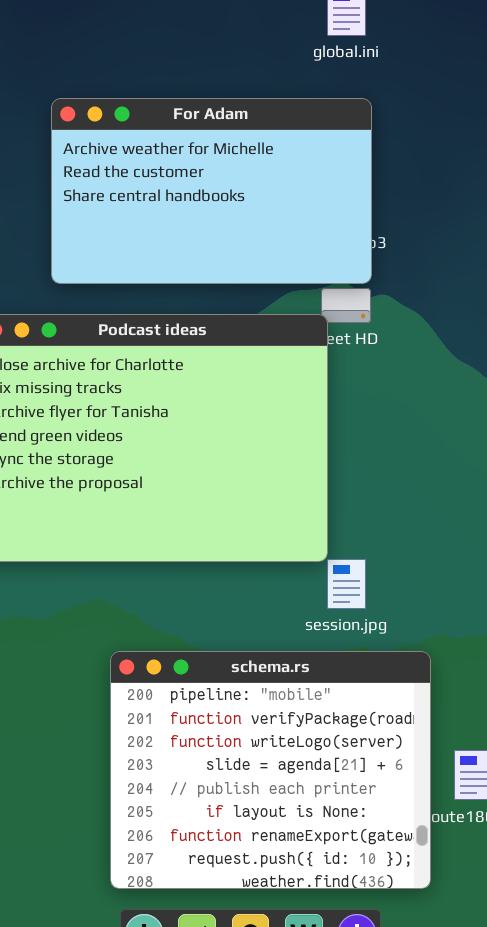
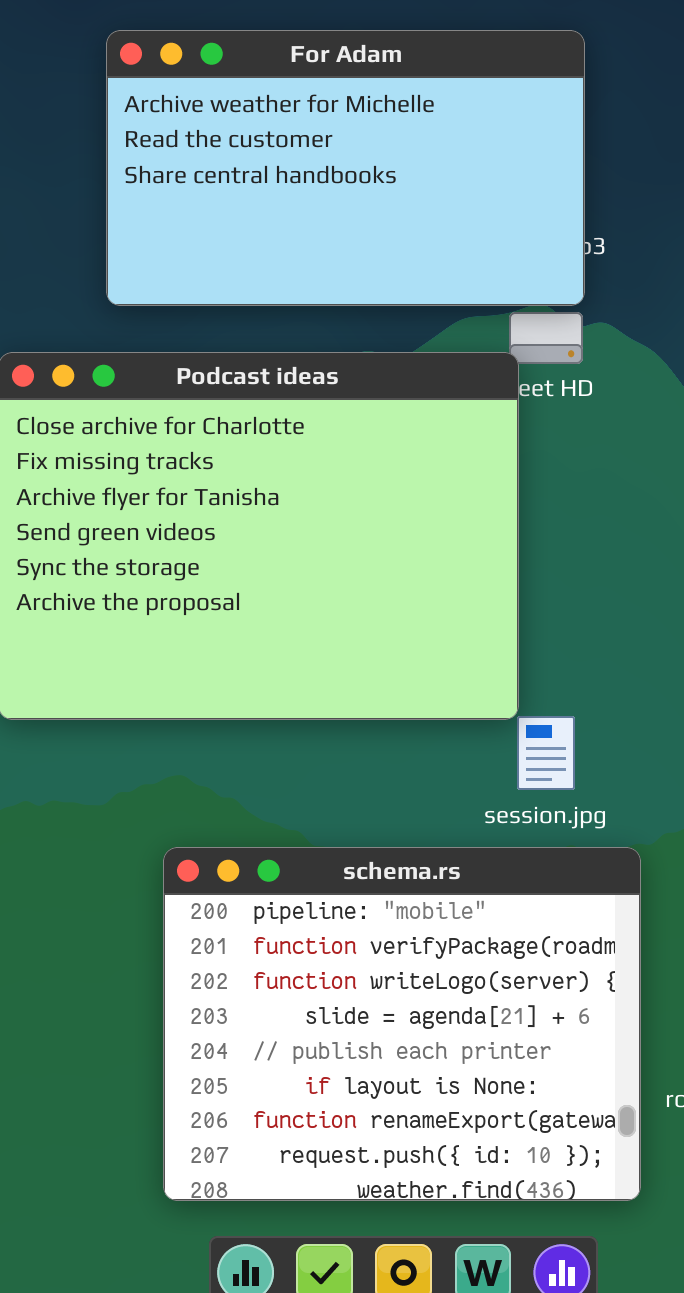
schema.rs: [110,651,431,889] -> [163,847,641,1201], moved

